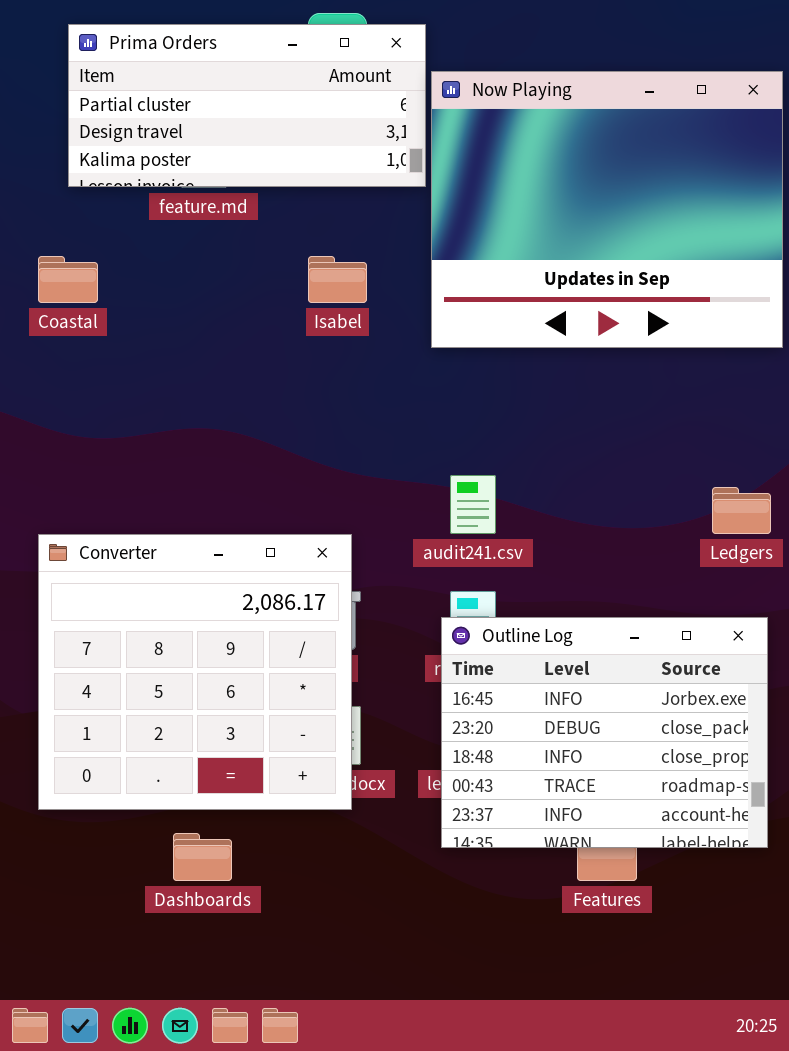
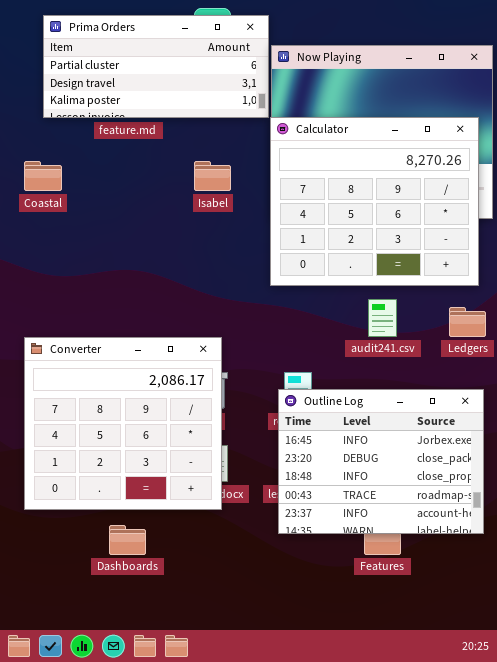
Calculator: none -> [270,117,479,286], opened
audit241.csv: [450,475,496,534] -> [368,299,397,337], moved

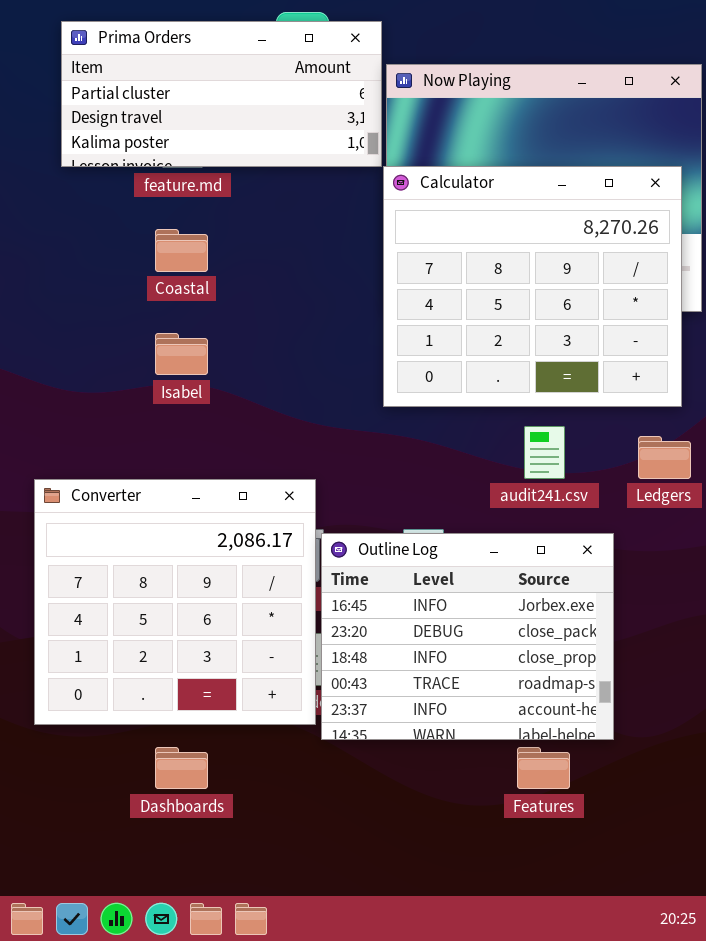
Coastal: [24,161,62,191] -> [155,229,208,272], moved
Isabel: [194,161,231,191] -> [155,333,208,375], moved
Outline Log: [278,389,484,534] -> [321,533,614,740], moved

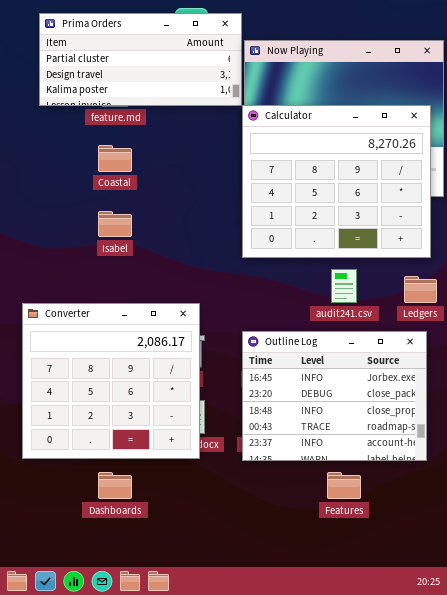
Outline Log: [321,533,614,740] -> [242,331,427,461], moved

